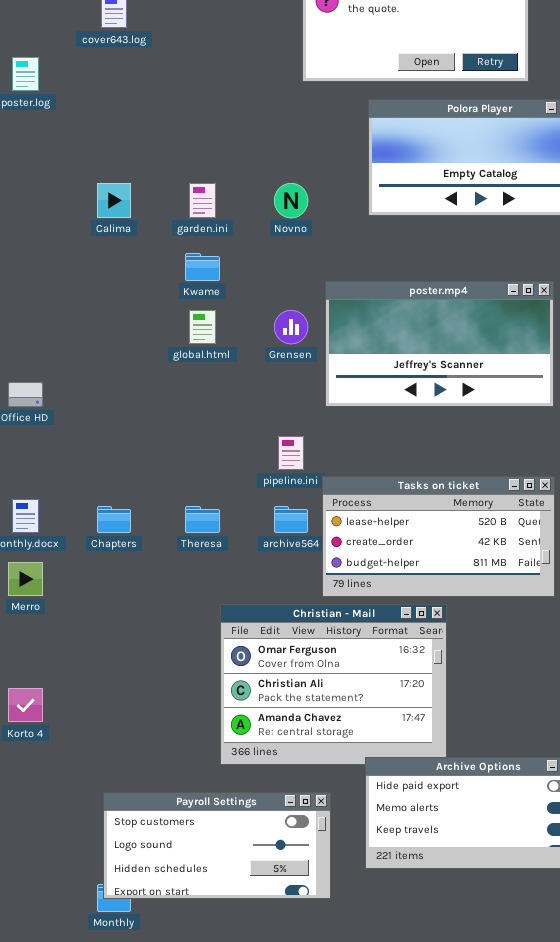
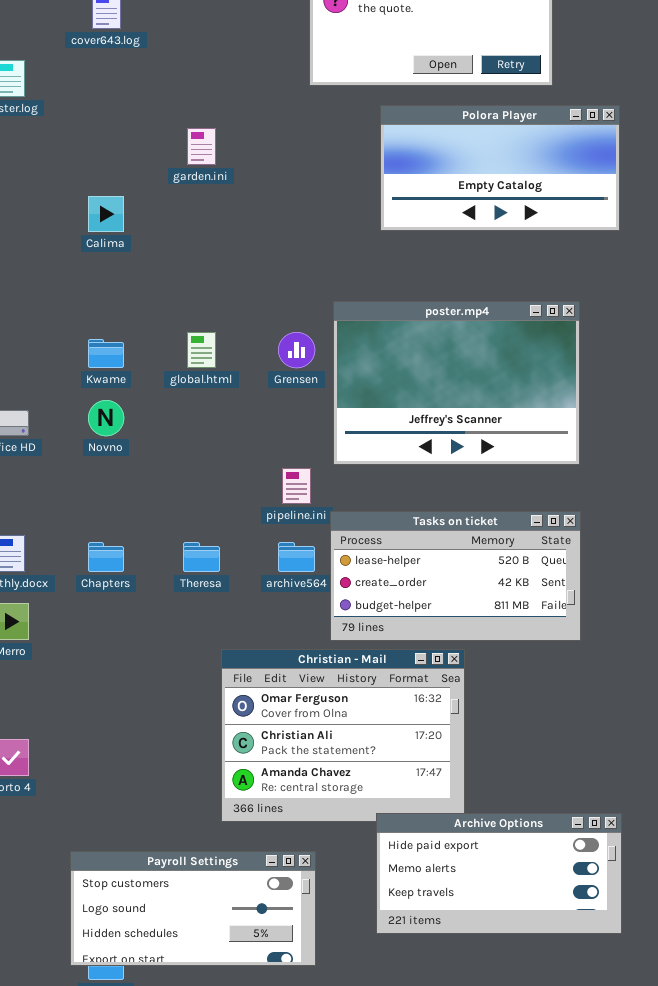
garden.ini: [189,183,216,218] -> [187,128,216,165], moved
Novno: [274,183,308,218] -> [88,400,124,436], moved
Kwame: [185,253,220,281] -> [88,339,124,368], moved
poster.mp4: [325,281,554,407] -> [333,301,580,465], resized
Payroll Settings: [103,792,331,899] -> [70,851,316,966], moved

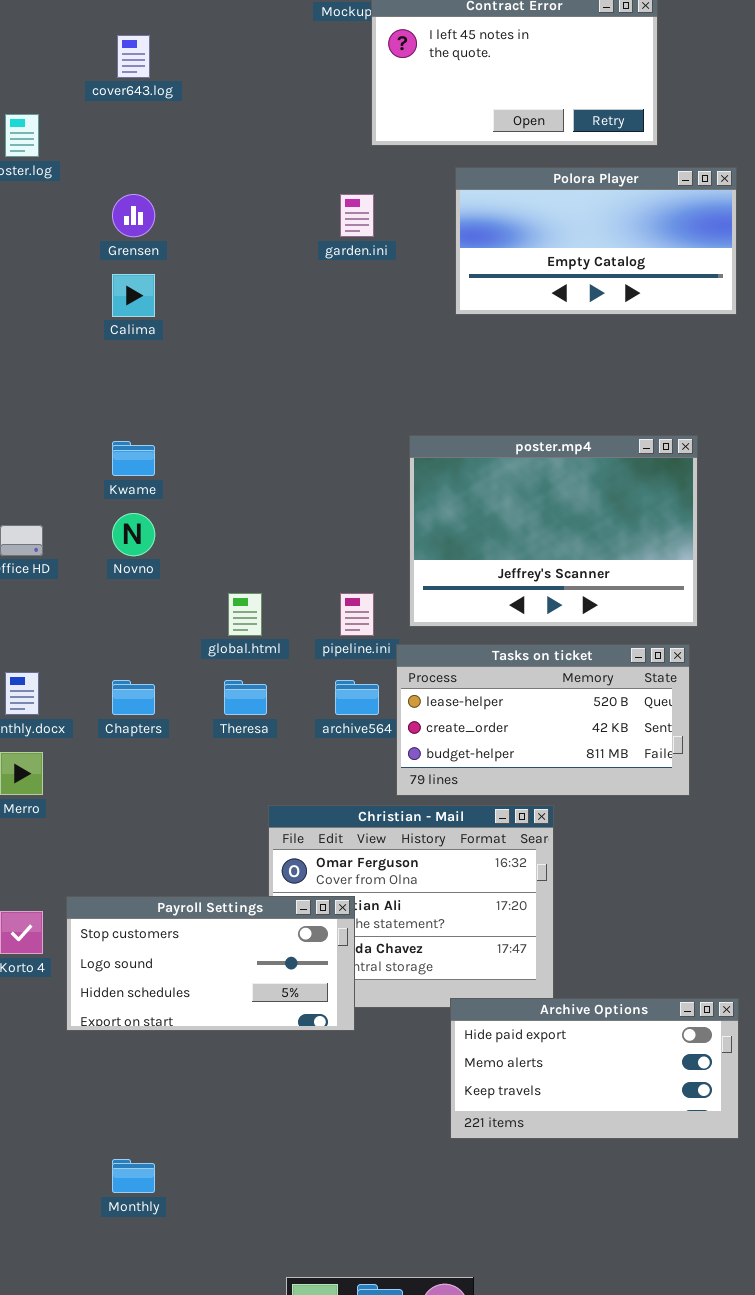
garden.ini: [187,128,216,165] -> [340,194,374,237], moved
poster.mp4: [333,301,580,465] -> [409,435,698,627], moved
global.html: [187,332,216,368] -> [228,593,262,636], moved
Grensen: [278,332,315,368] -> [112,194,155,237], moved
Payroll Settings: [70,851,316,966] -> [66,896,355,1031], moved

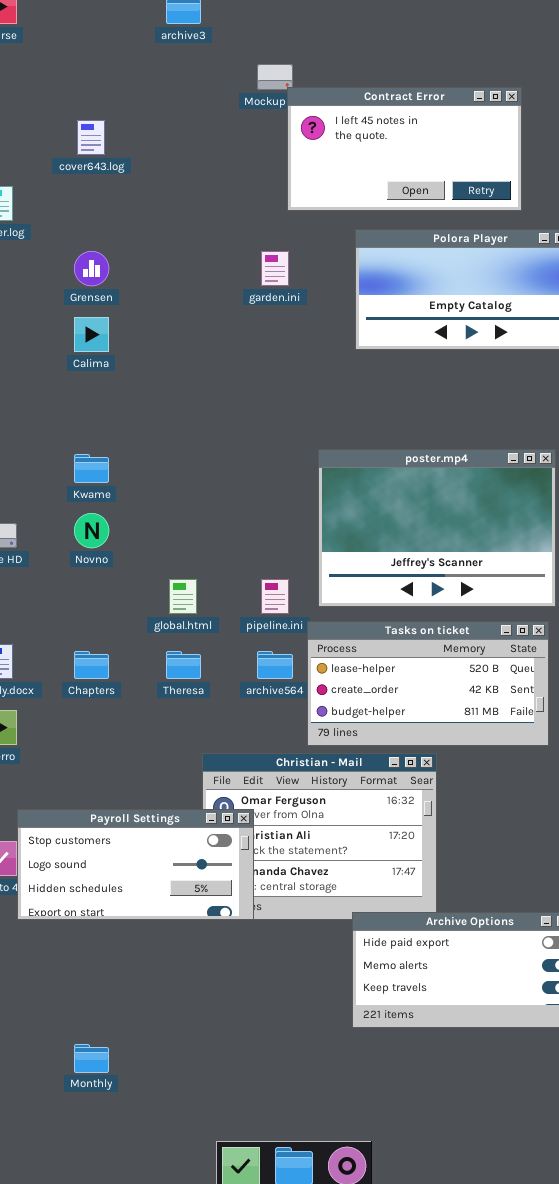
Payroll Settings: [66,896,355,1031] -> [17,809,254,920], moved

